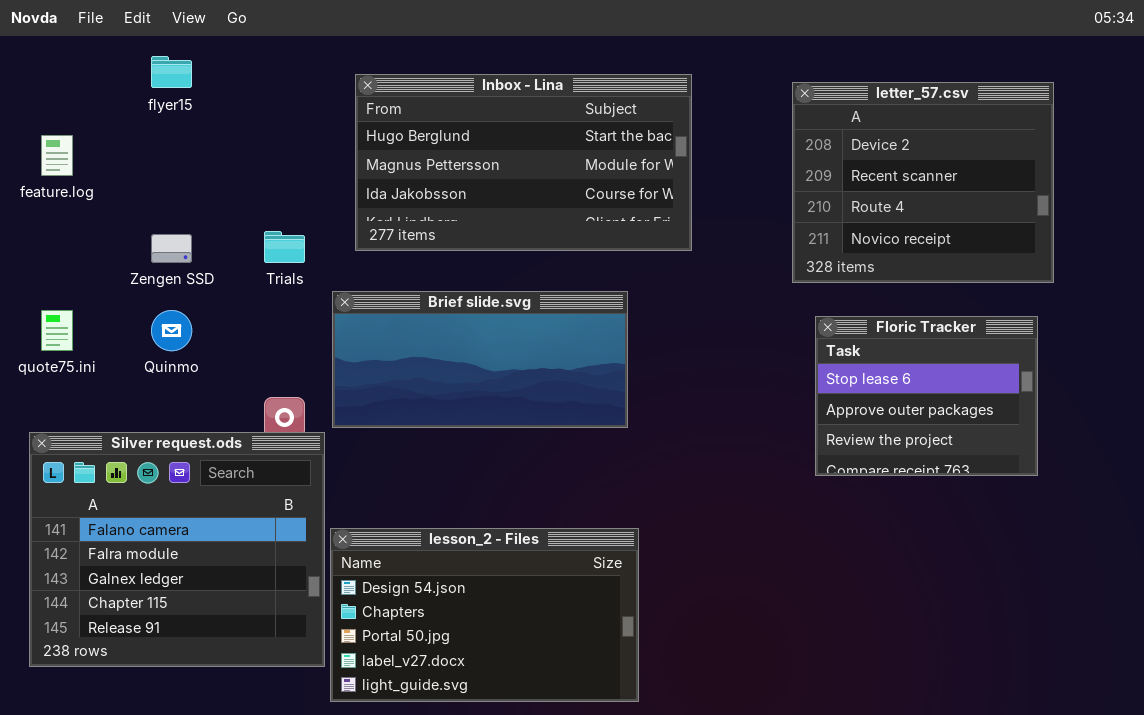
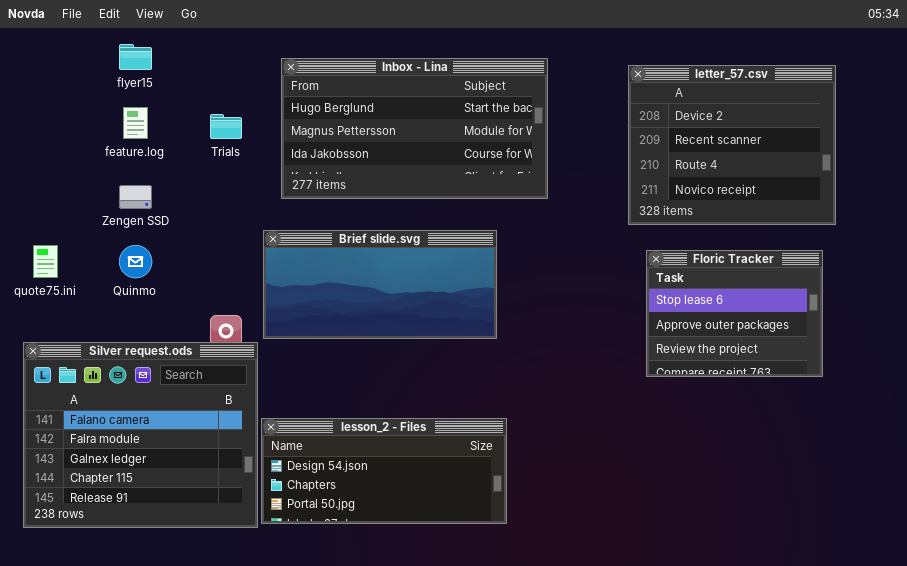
feature.log: [41,135,73,176] -> [123,107,148,139], moved
Trials: [264,231,305,263] -> [210,114,242,139], moved
lesson_2 - Files: [330,528,639,702] -> [261,418,507,524], resized

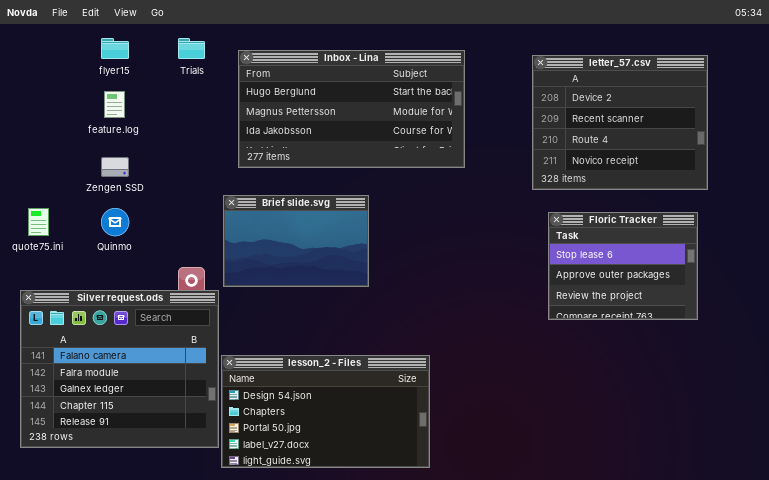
Trials: [210,114,242,139] -> [178,38,205,59], moved
Brief slide.svg: [263,230,497,339] -> [223,195,369,287], resized
lesson_2 - Files: [261,418,507,524] -> [221,355,430,468], resized

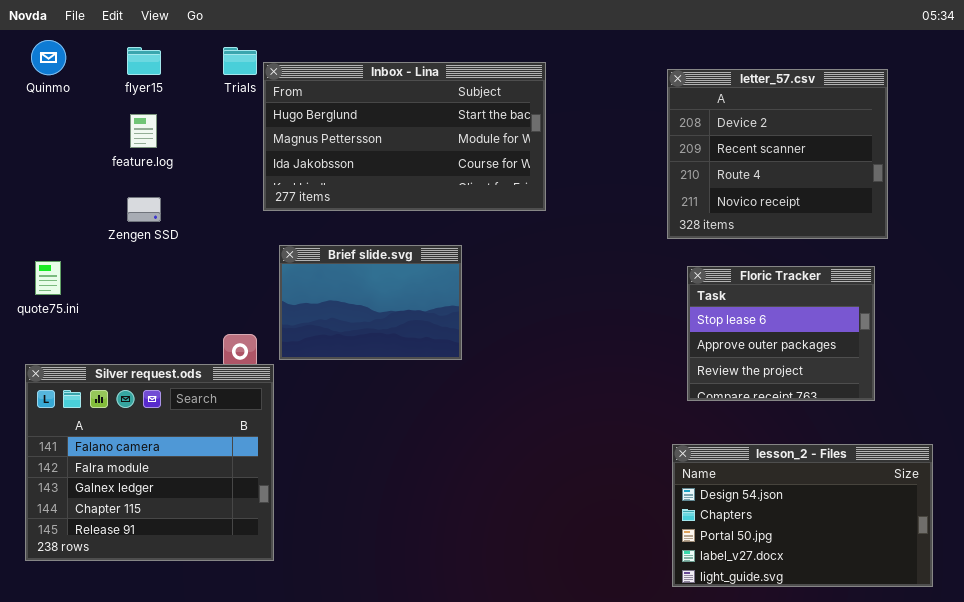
Inbox - Lina: [238,50,465,168] -> [263,62,546,211], moved
Quinmo: [101,208,129,236] -> [31,40,66,75], moved
lesson_2 - Files: [221,355,430,468] -> [672,444,933,587], moved

